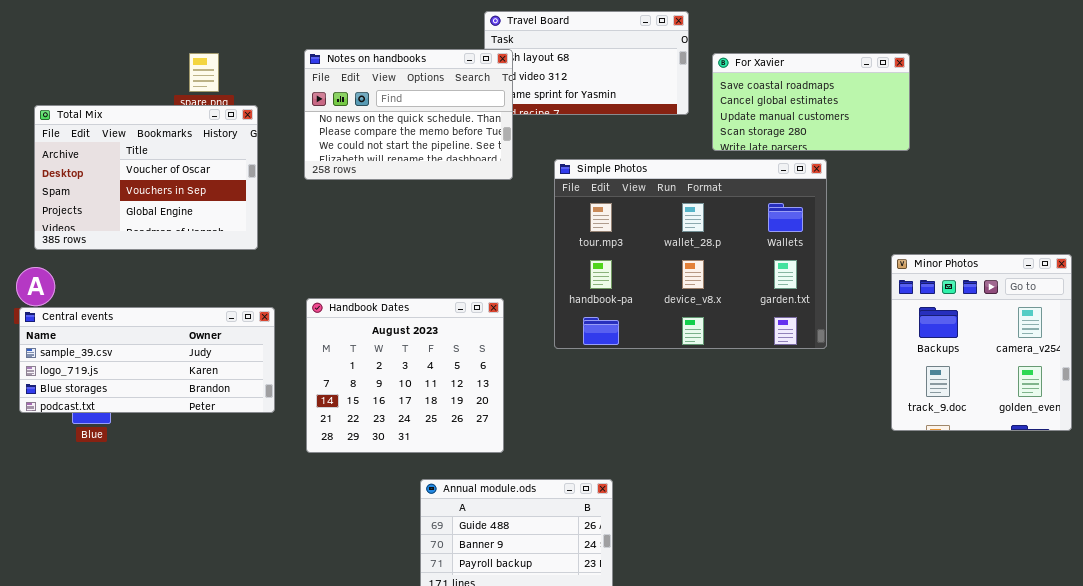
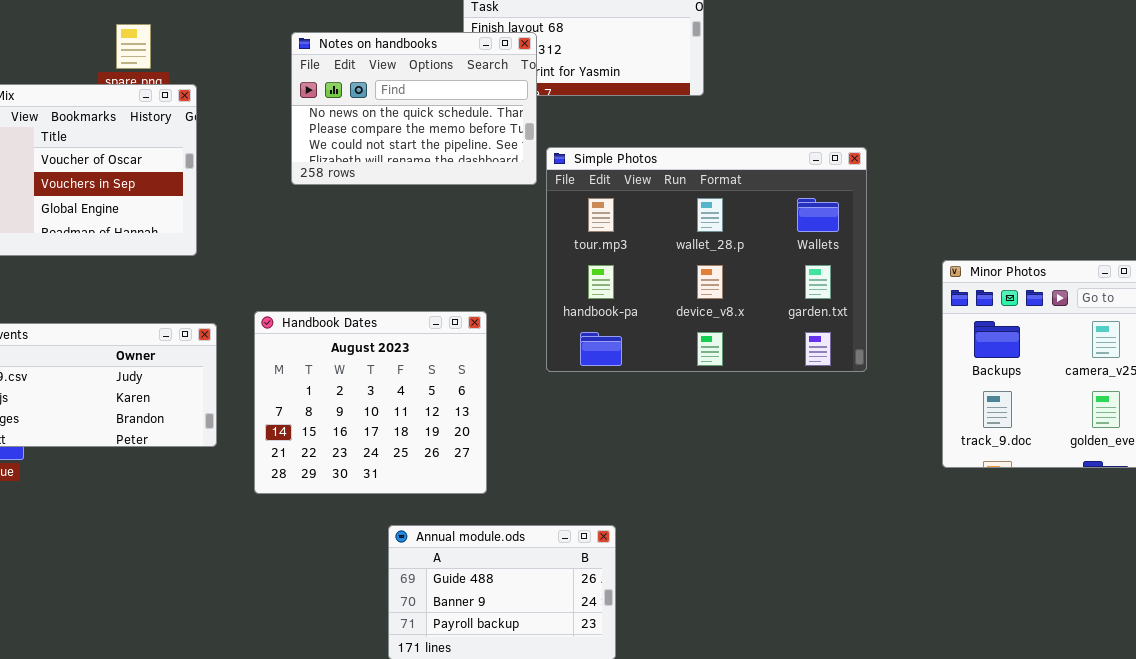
Notes on handbooks: [304,49,513,180] -> [291,32,537,185], moved
For Xavier: [712,53,910,151] -> none, closed

